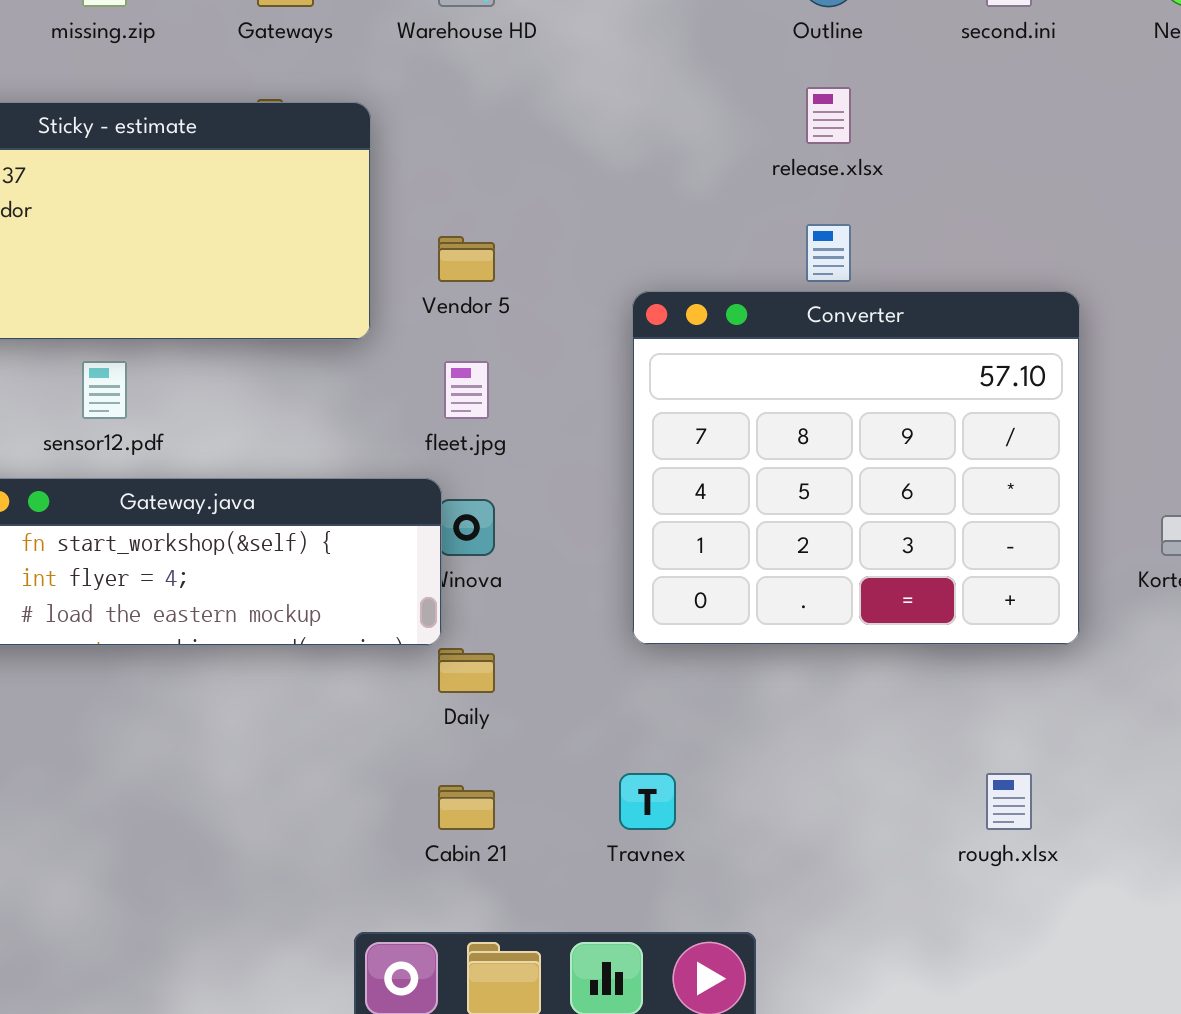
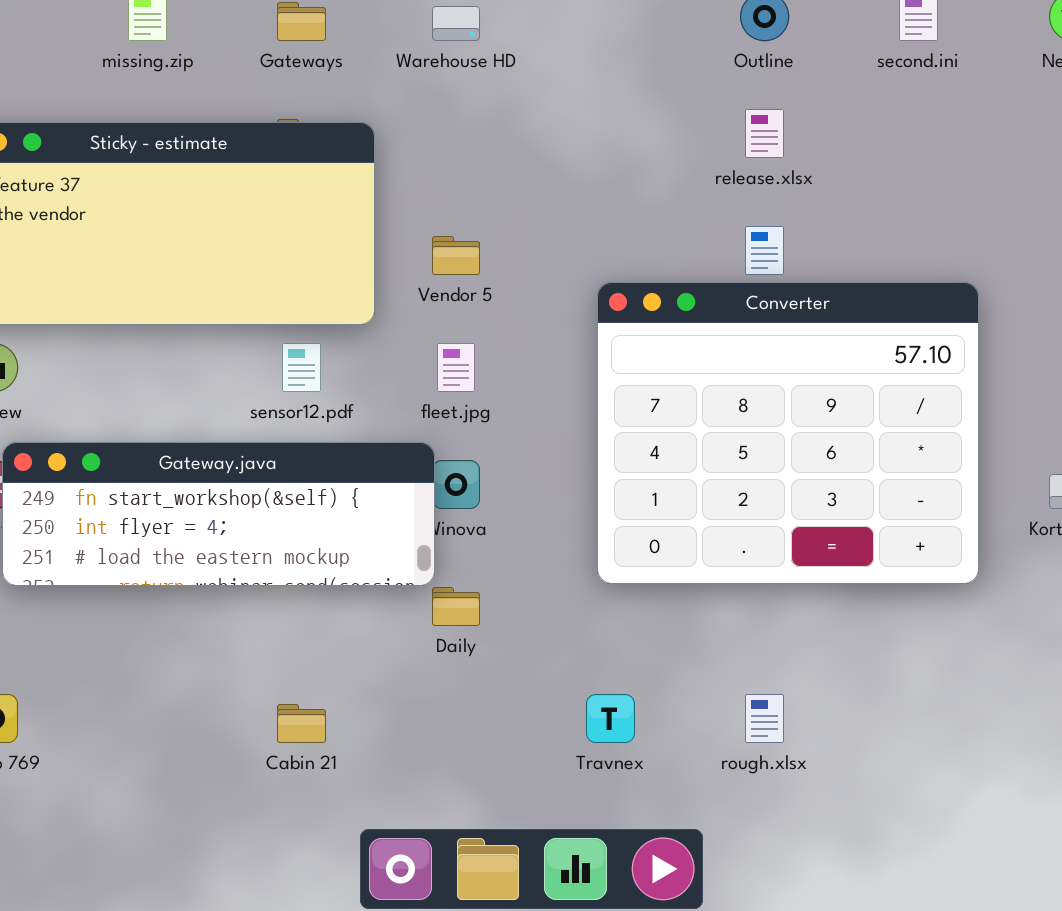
sensor12.pdf: [82,361,127,419] -> [282,343,321,392], moved
rough.xlsx: [986,773,1032,830] -> [745,694,784,743], moved
Cabin 21: [438,785,495,830] -> [277,704,326,743], moved

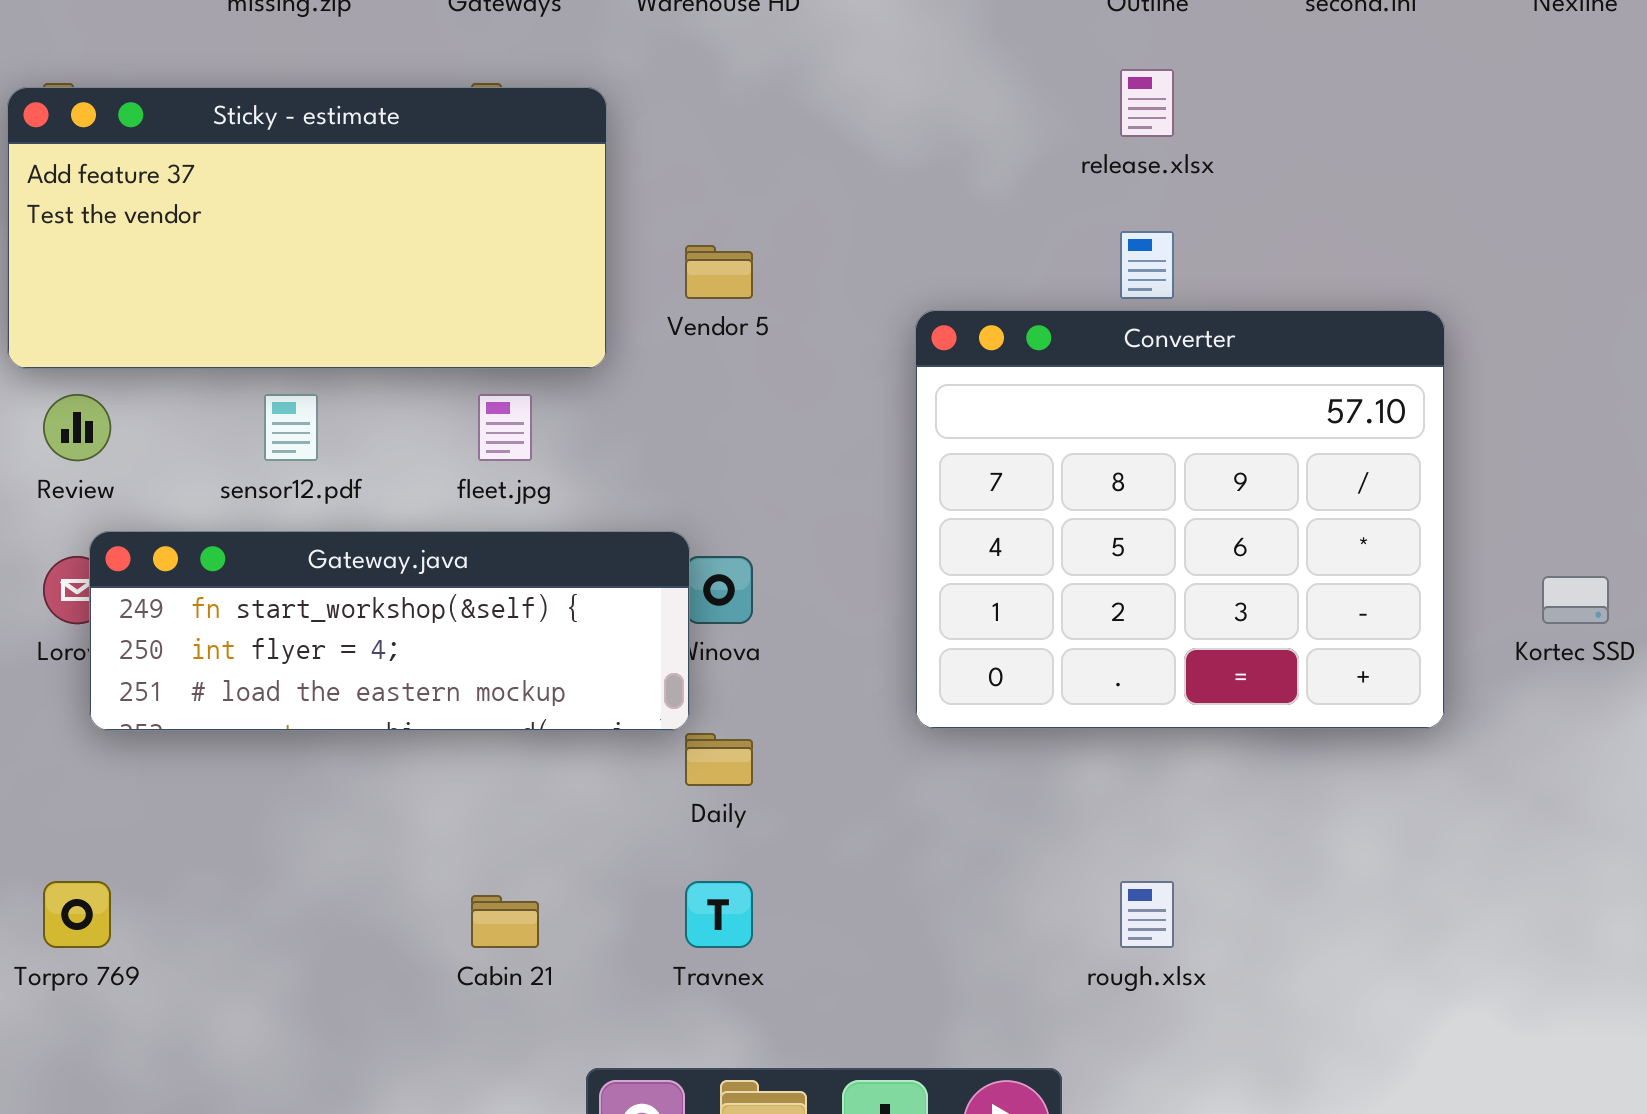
sensor12.pdf: [282,343,321,392] -> [264,394,318,461], moved
fleet.jpg: [437,343,475,392] -> [478,394,532,461], moved
Travnex: [586,694,635,743] -> [685,881,753,948], moved

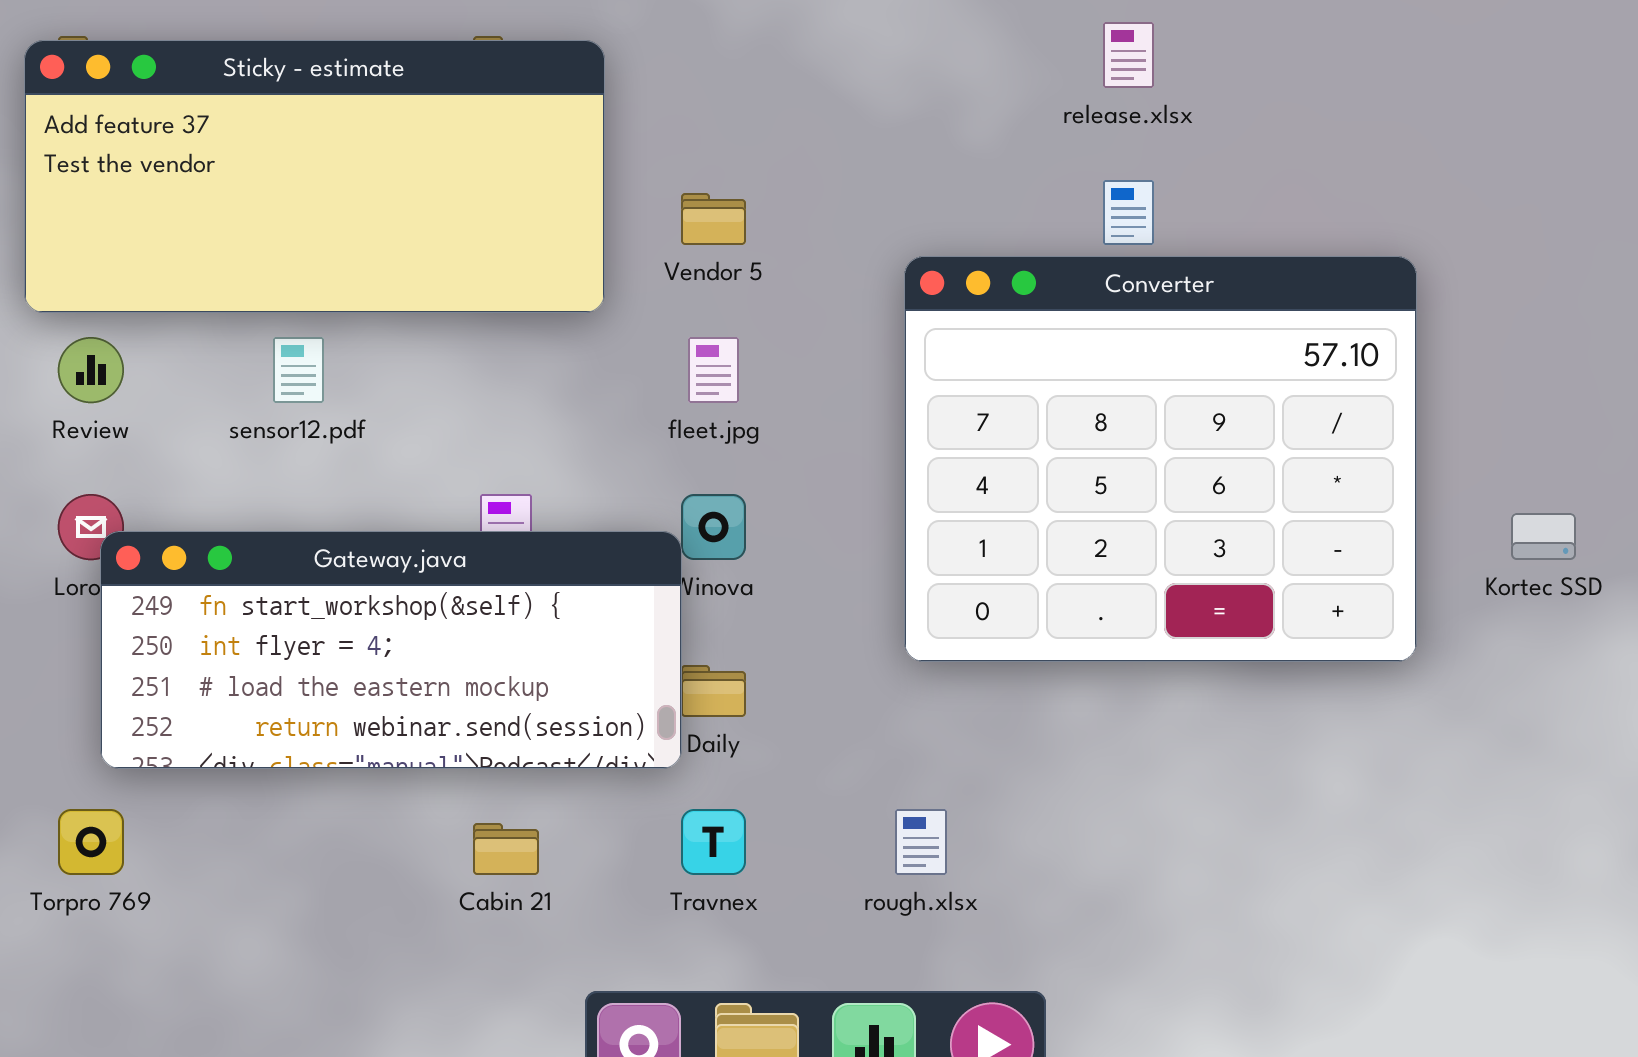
fleet.jpg: [478,394,532,461] -> [688,337,739,403], moved
Gateway.java: [89,531,690,731] -> [100,531,682,769], moved, resized
rough.xlsx: [1120,881,1174,948] -> [895,809,947,875], moved

